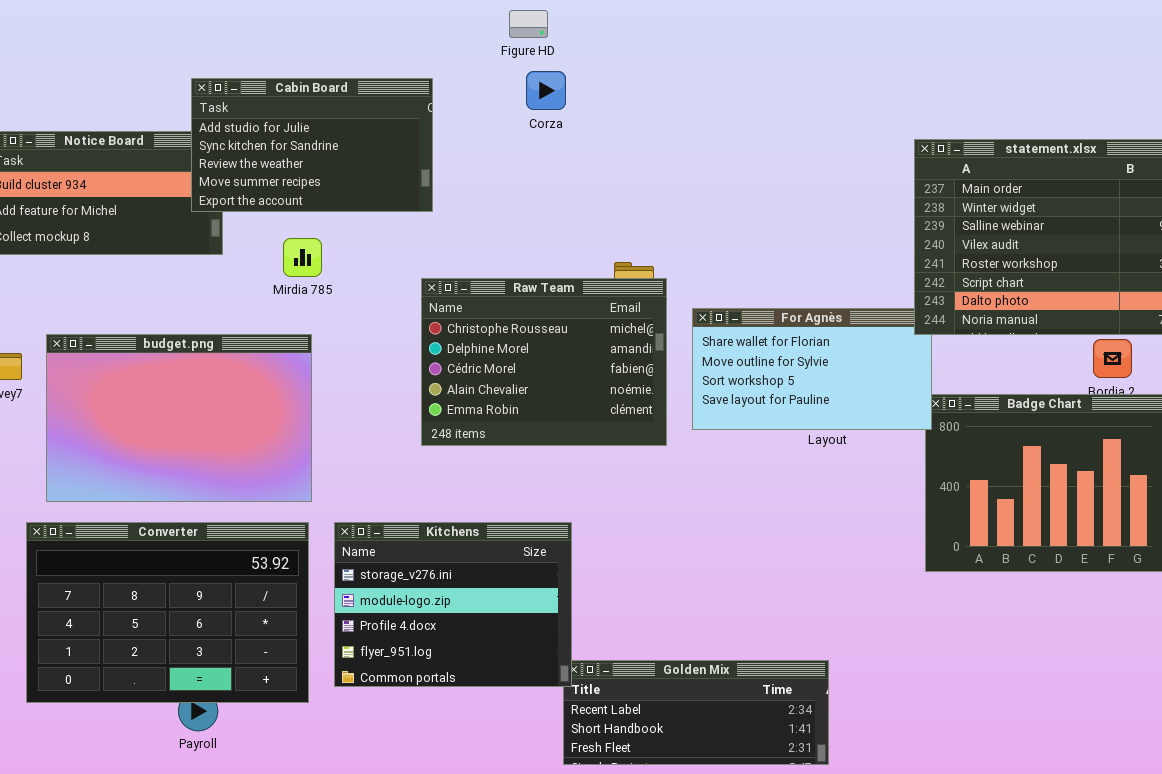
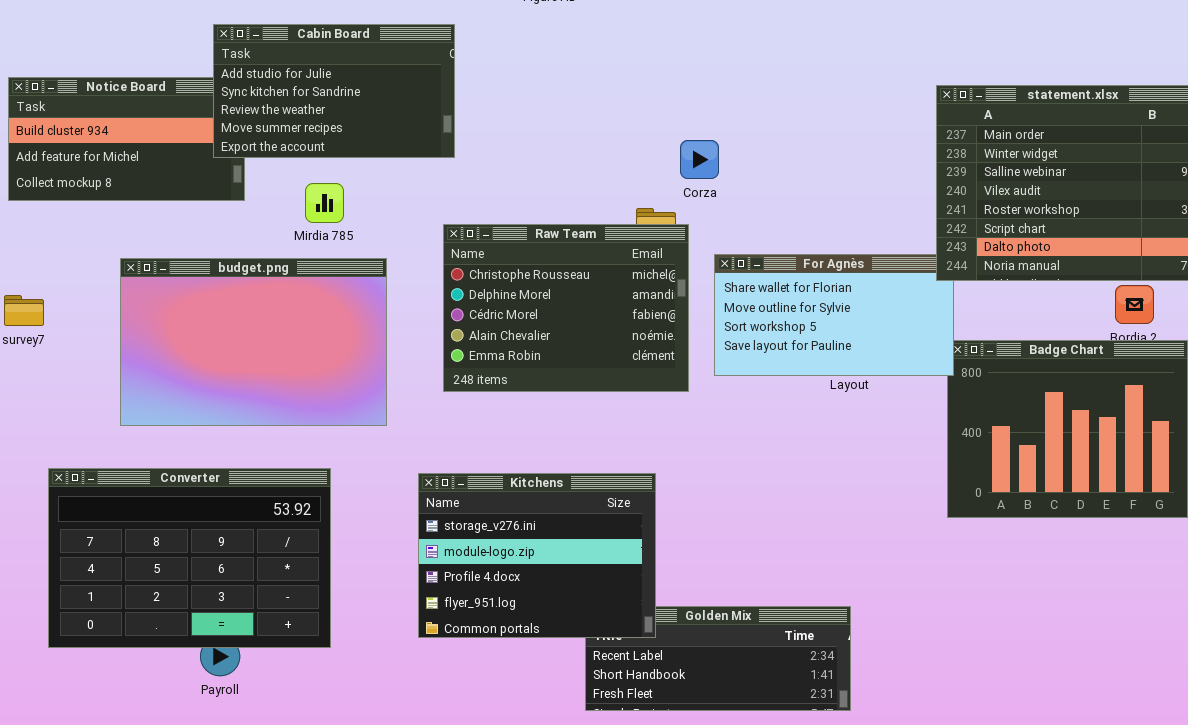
Corza: [526,71,566,110] -> [680,140,719,179], moved
budget.png: [46,334,312,502] -> [120,258,387,426], moved
Kitchens: [334,522,572,687] -> [418,473,656,638], moved

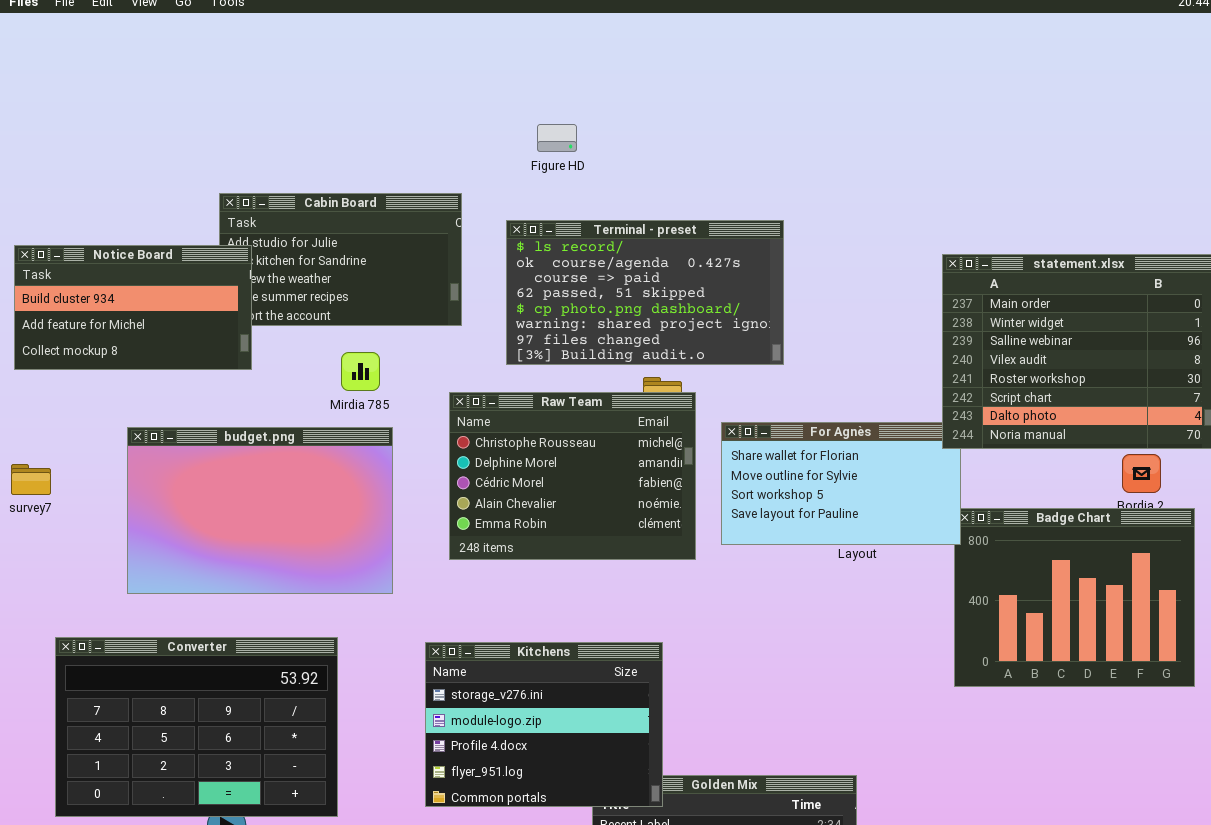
Terminal - preset: none -> [506,220,784,365], opened
Notice Board: [8,77,245,201] -> [14,245,252,370], raised
Mirdia 785: [305,183,344,223] -> [341,352,380,391], moved

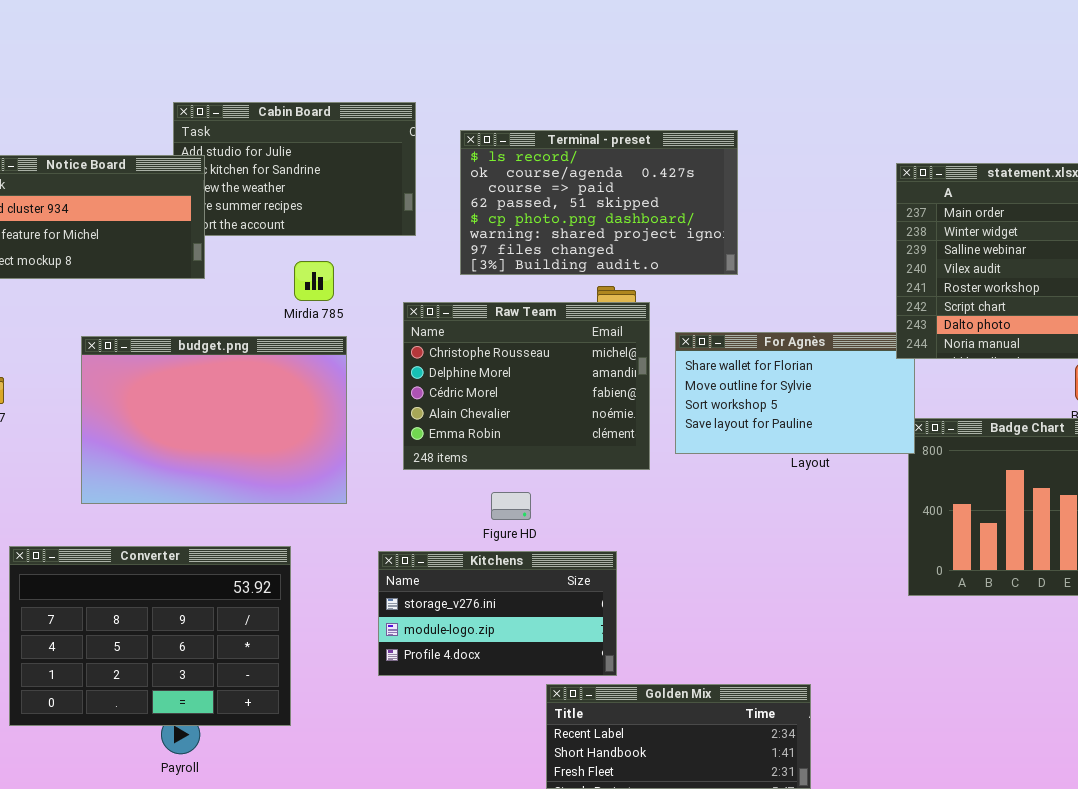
Figure HD: [537,124,577,152] -> [491,492,531,520], moved
Kitchens: [425,642,663,807] -> [378,551,617,676], resized

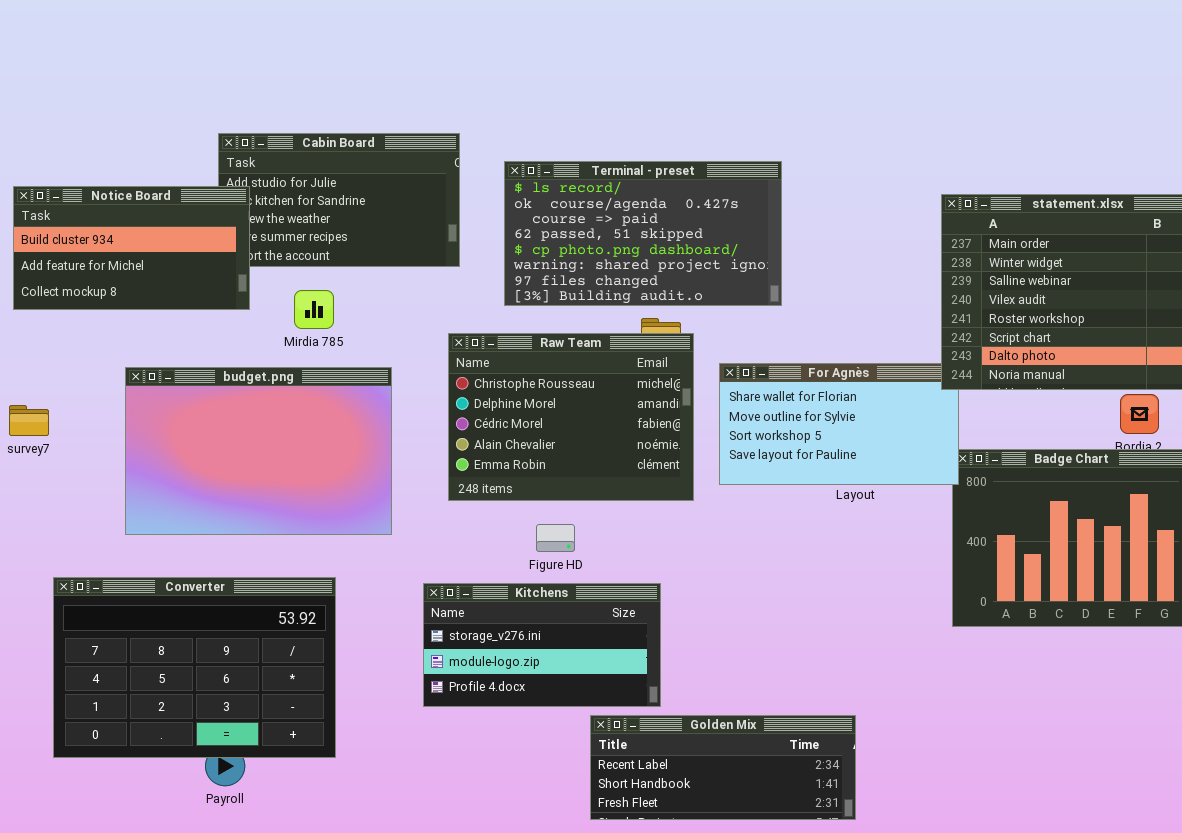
Mirdia 785: [294,261,334,301] -> [294,290,334,329], moved

